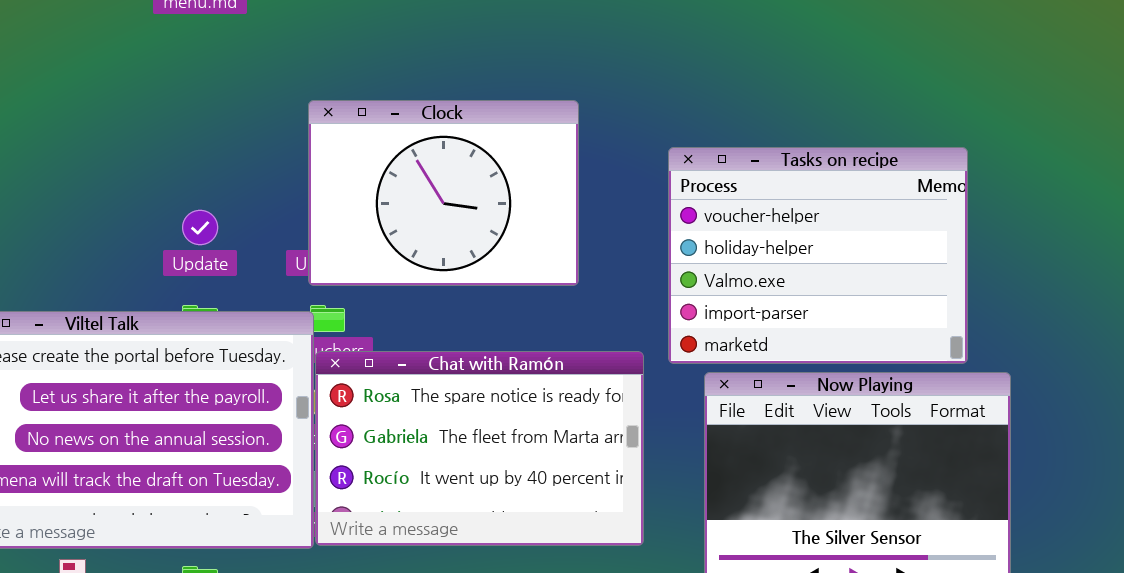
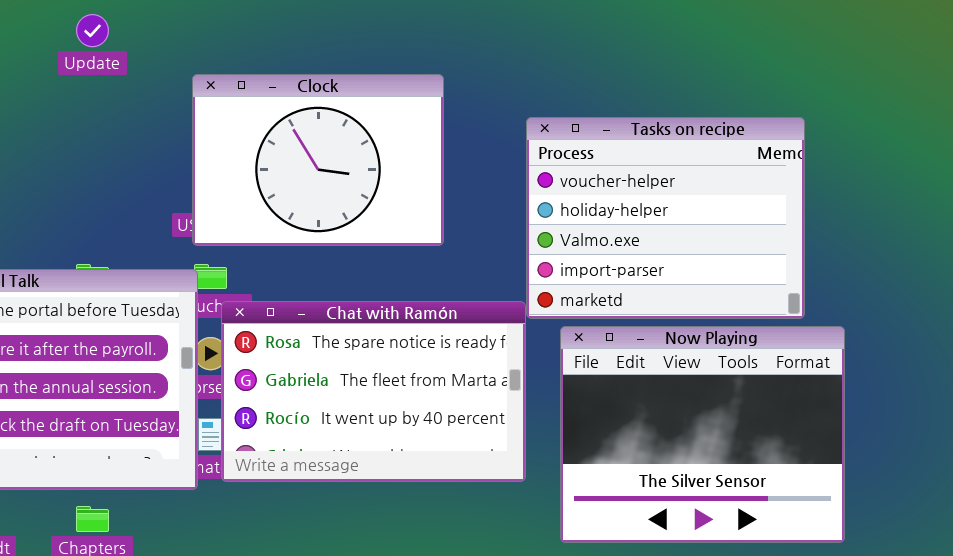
Update: [182,210,218,245] -> [76,14,109,47], moved
Chat with Ramón: [315,351,644,546] -> [221,301,526,482], moved

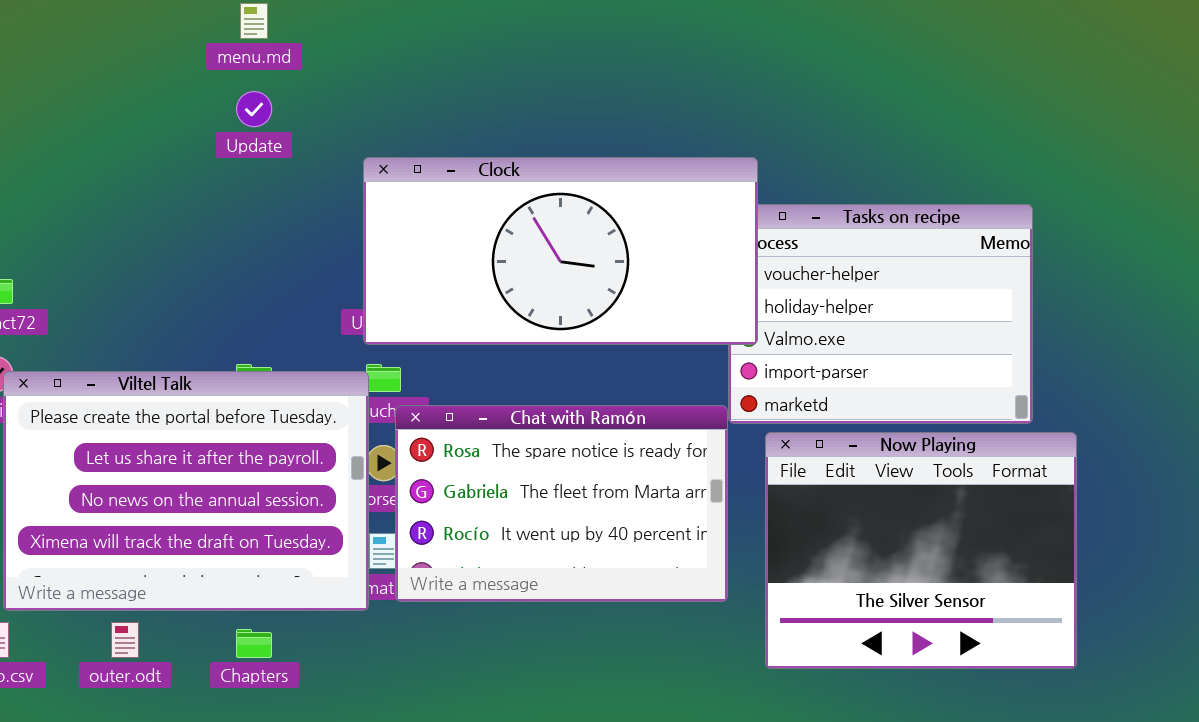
Clock: [192,74,444,246] -> [363,157,758,345], resized

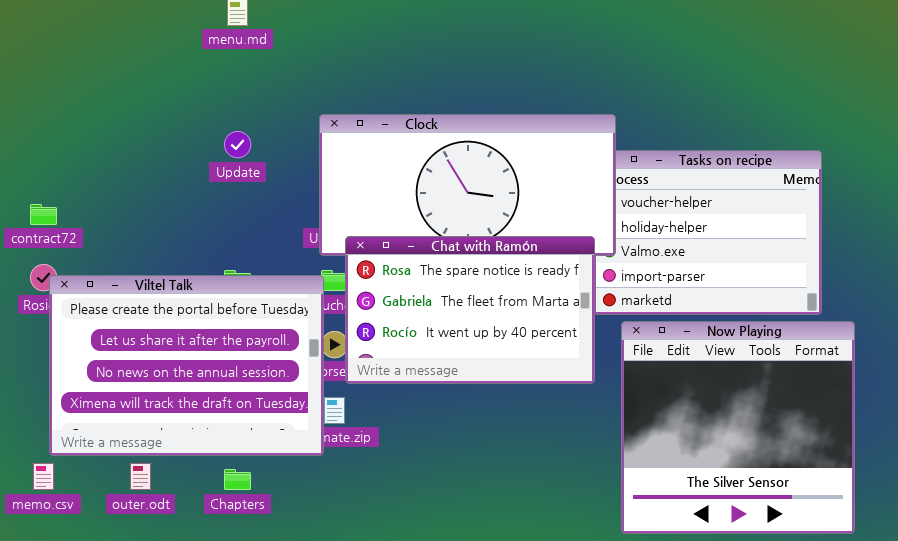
Update: [236,91,272,127] -> [224,131,251,158], moved
Chat with Ramón: [395,405,728,602] -> [345,236,595,384], moved
Now Playing: [765,432,1077,669] -> [621,321,855,534], resized

